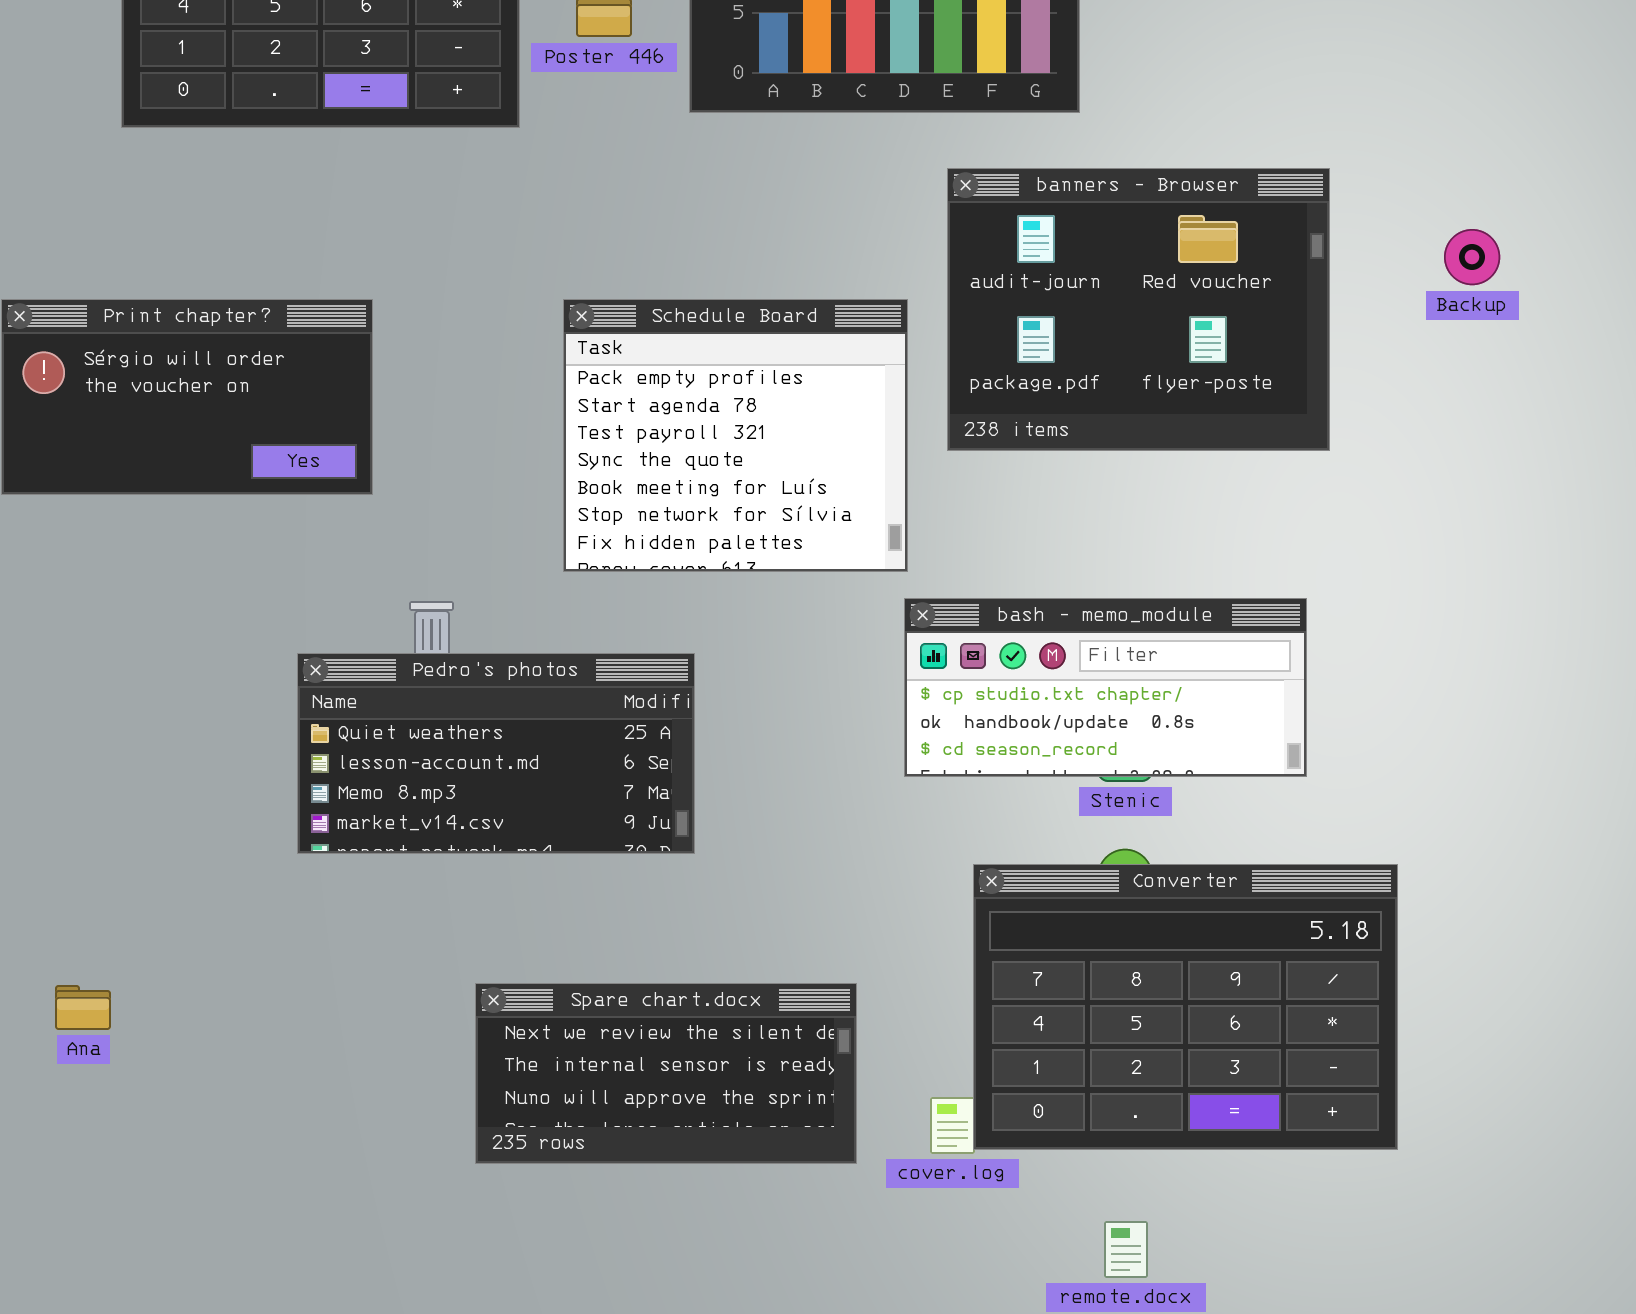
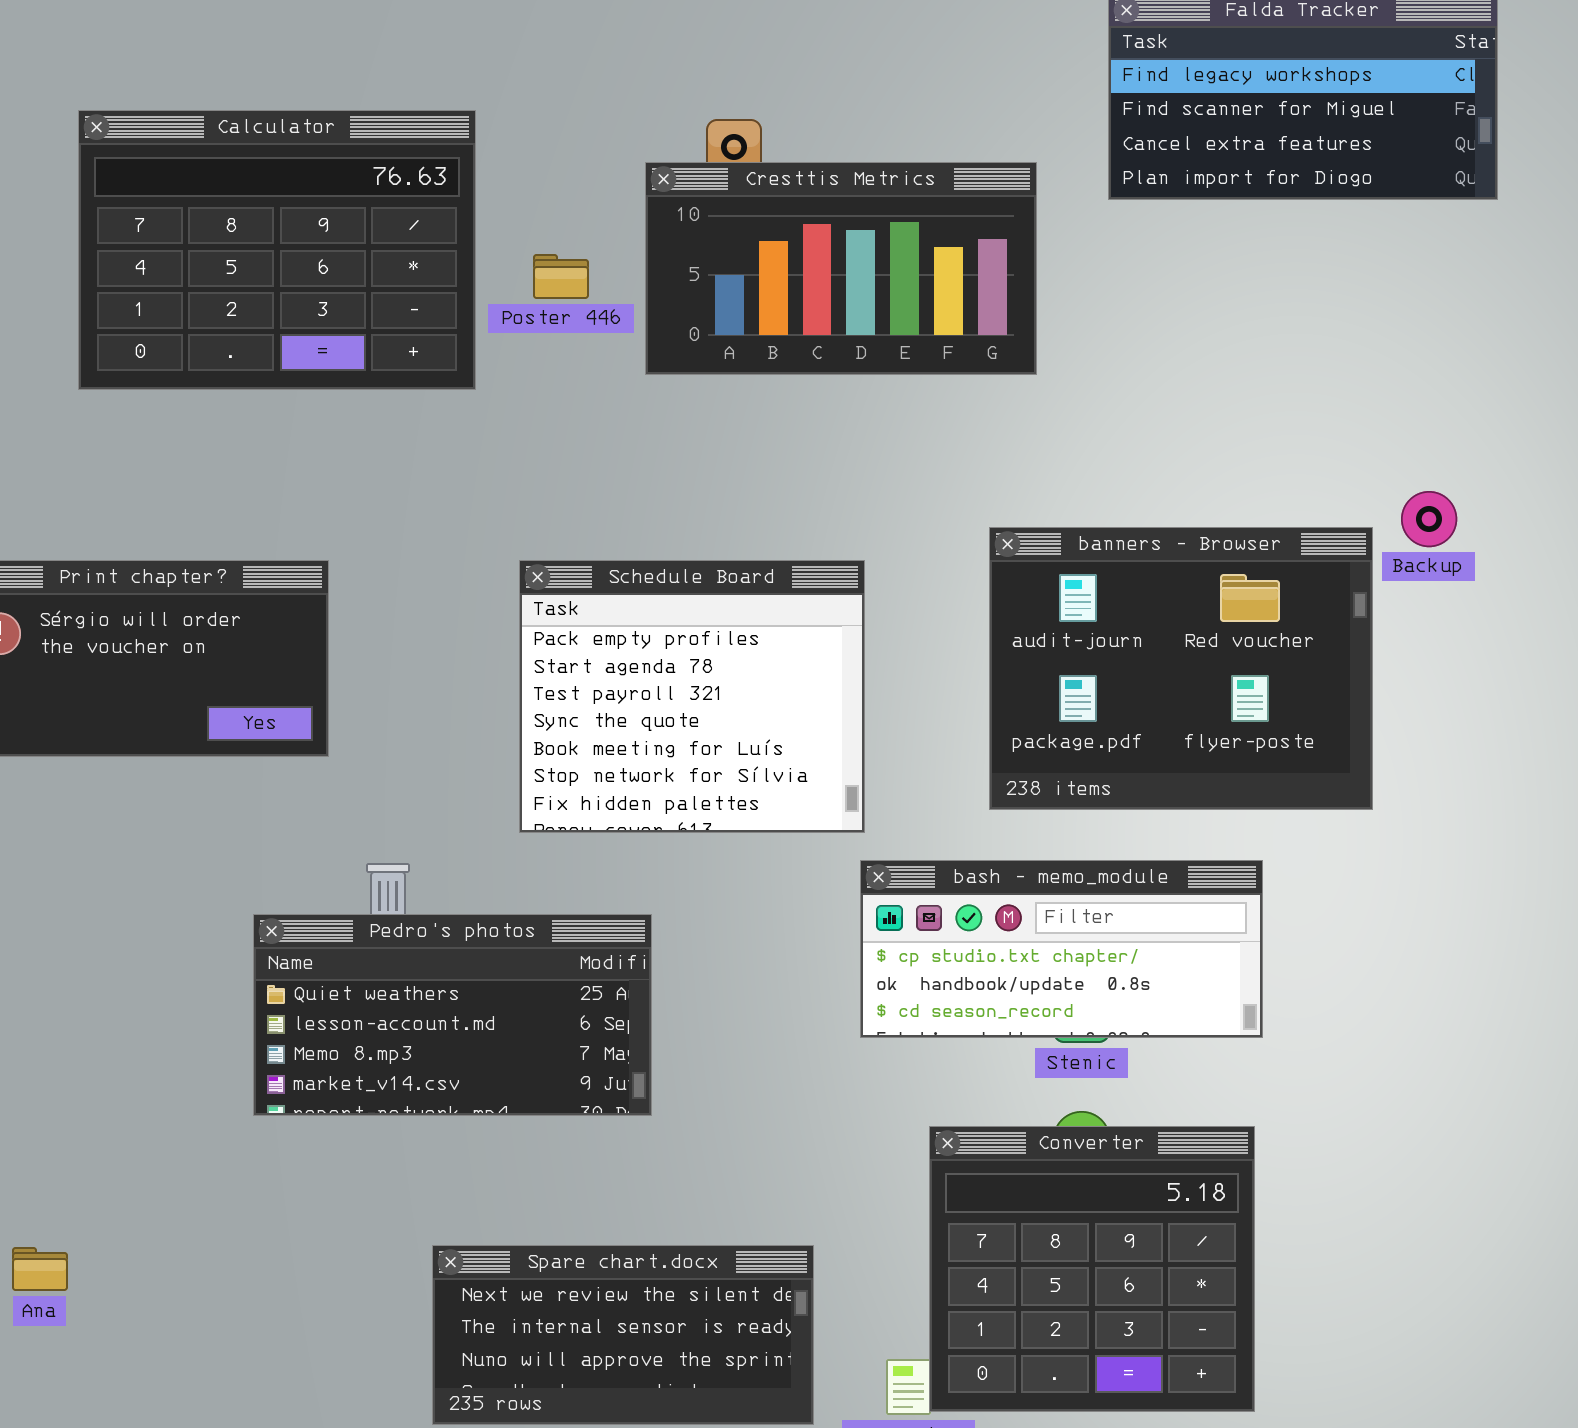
banners - Browser: [947,168,1330,451] -> [989,527,1373,810], moved
Converter: [973,864,1398,1150] -> [929,1126,1255,1412], resized

